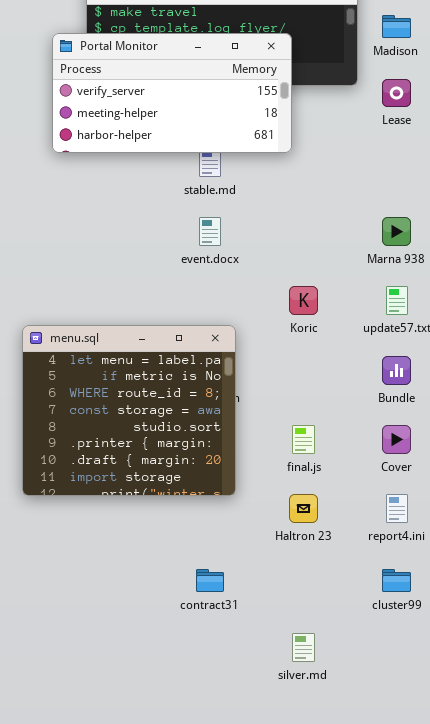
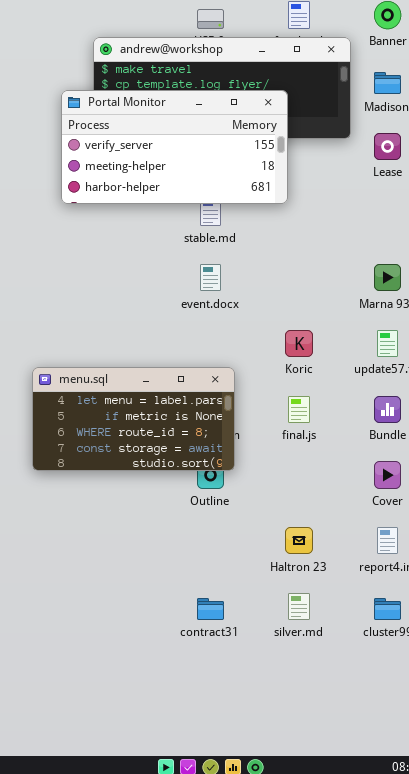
menu.sql: [22,325,236,496] -> [32,367,235,471], resized
final.js: [292,425,315,454] -> [288,396,310,423], moved
silver.md: [292,633,315,662] -> [288,593,310,620], moved

